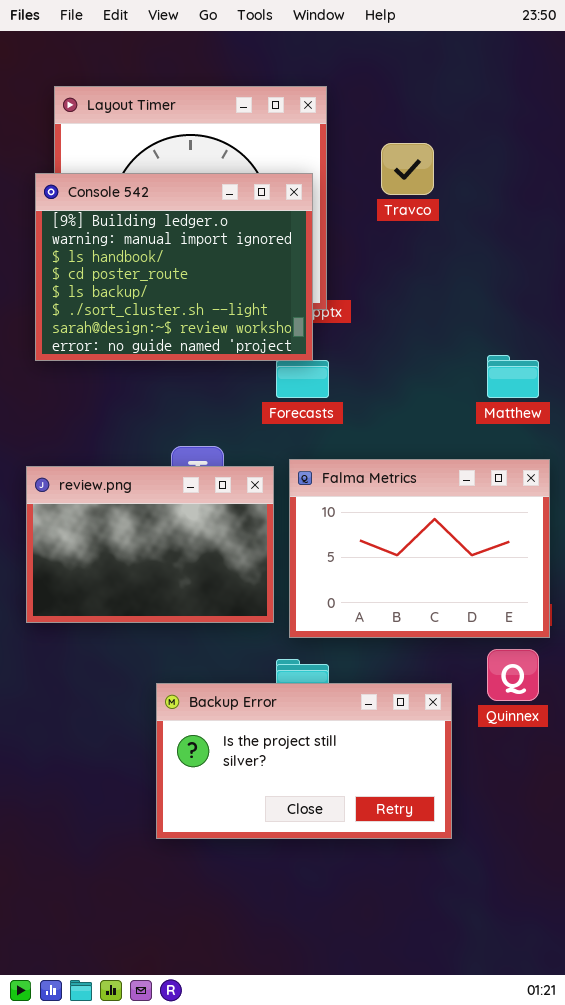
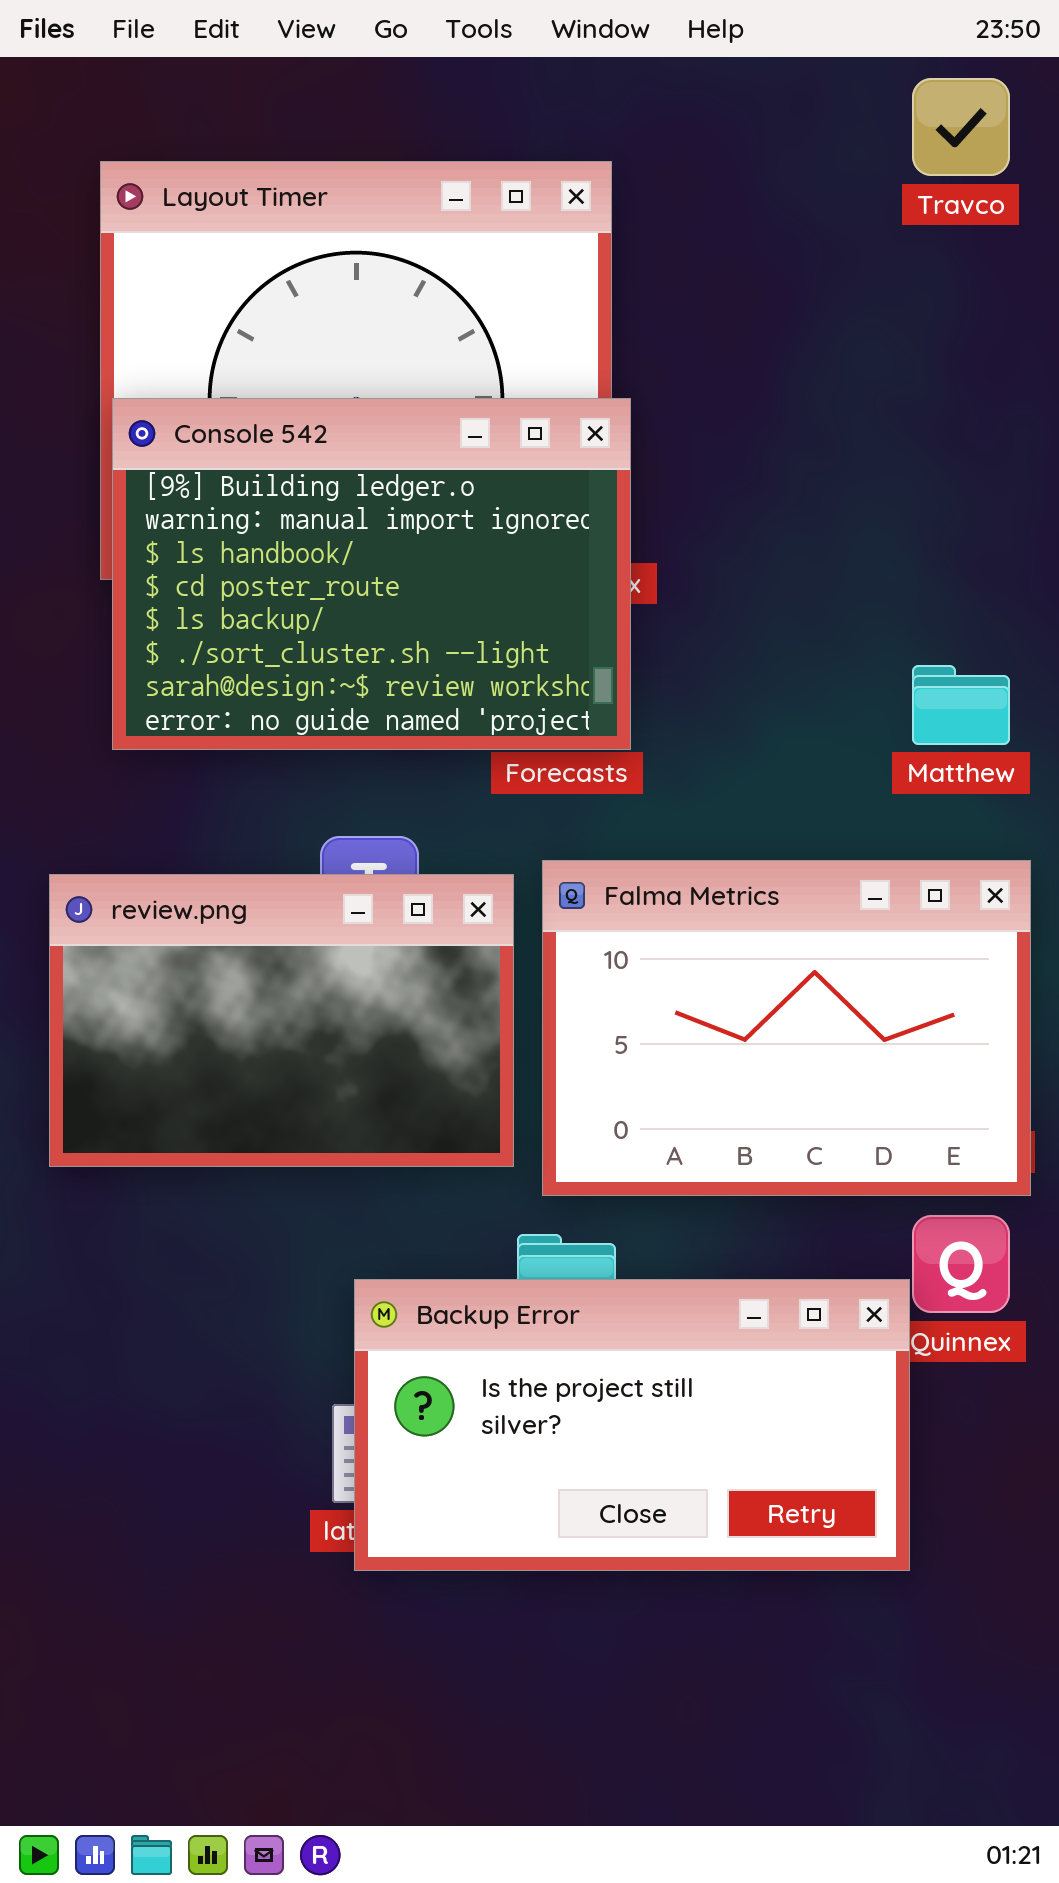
Travco: [381,143,434,195] -> [912,78,1010,176], moved
Console 542: [35,173,313,361] -> [112,398,631,750], moved
Backup Error: [156,683,452,839] -> [354,1279,910,1571], moved

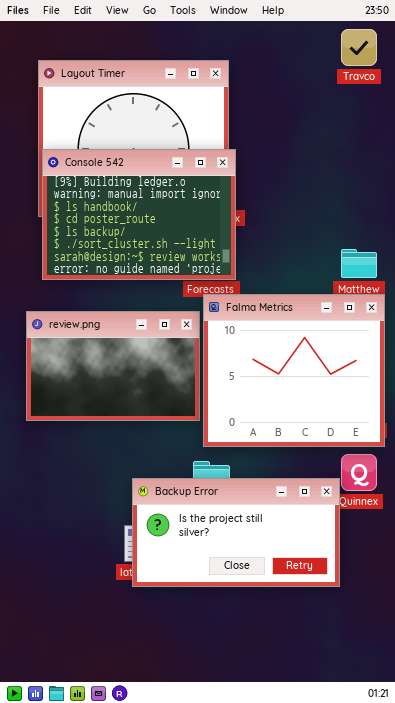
Falma Metrics: [542,860,1031,1196] -> [203,294,385,447], resized
review.png: [49,874,514,1167] -> [26,311,200,421], moved

